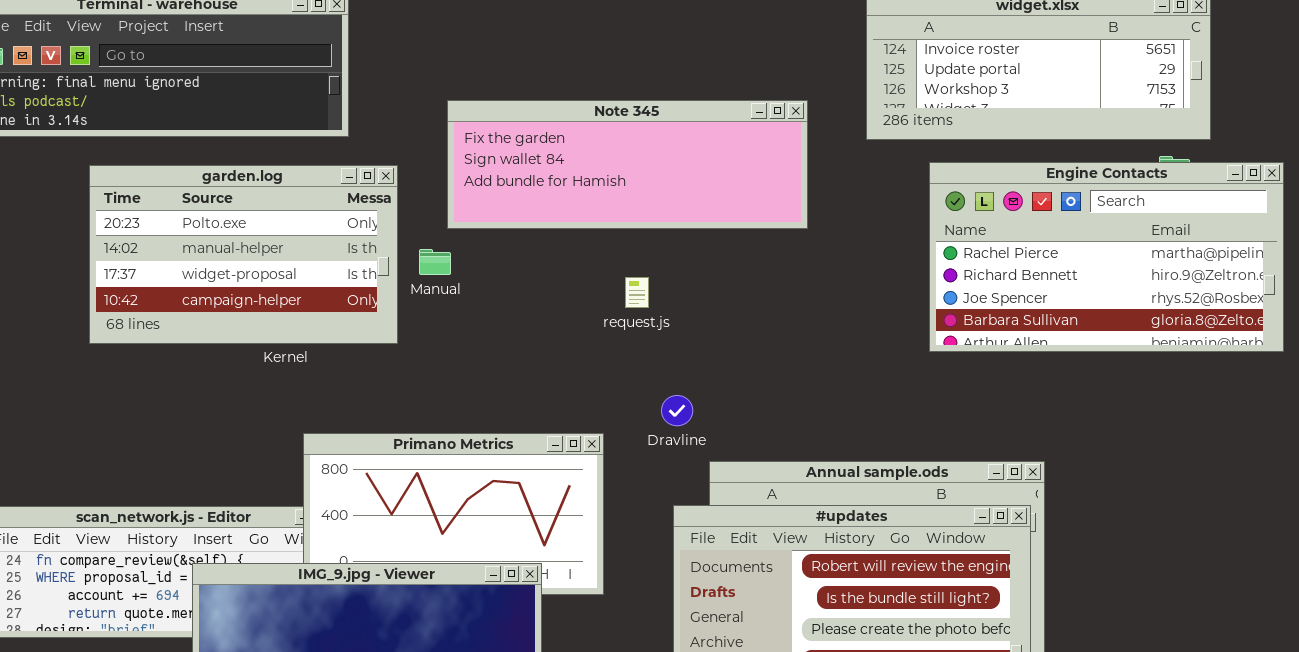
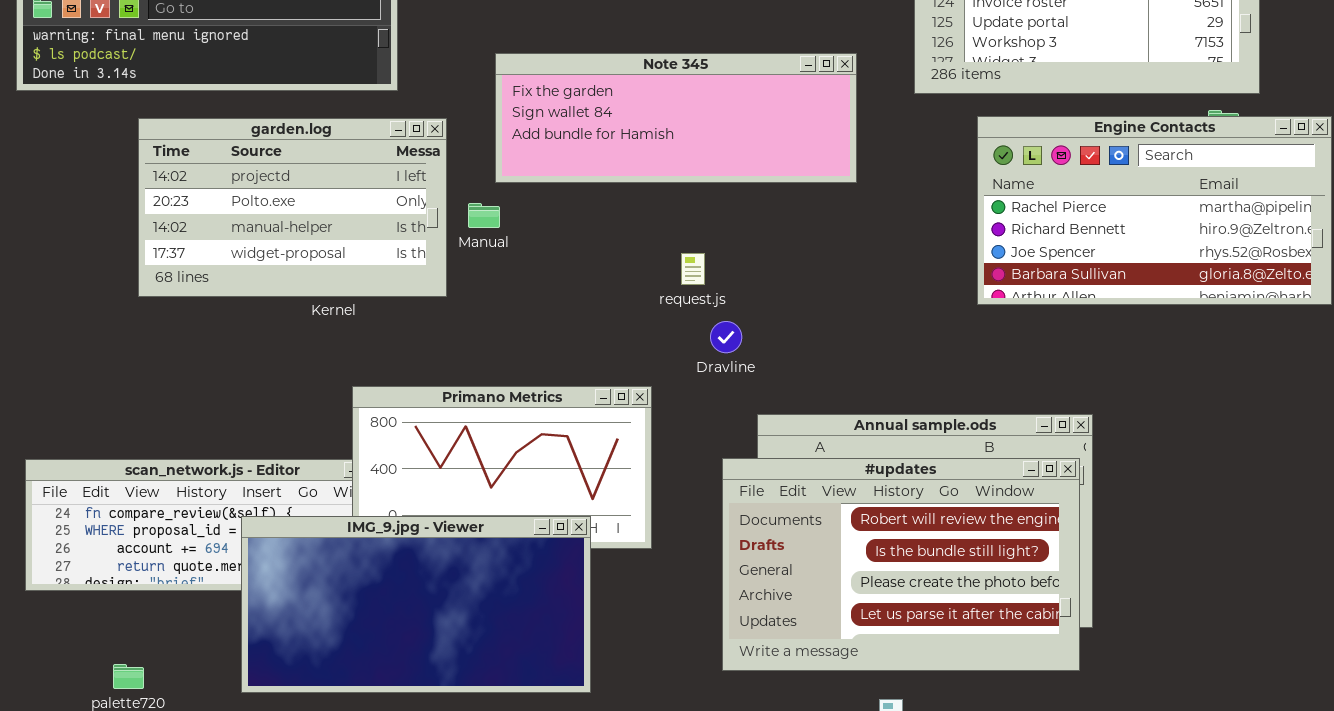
garden.log: [89,165,398,344] -> [138,118,447,297], scrolled up 1 row
request.js: [625,277,649,308] -> [681,253,705,285], moved
Dravline: [661,395,693,426] -> [710,321,742,353], moved

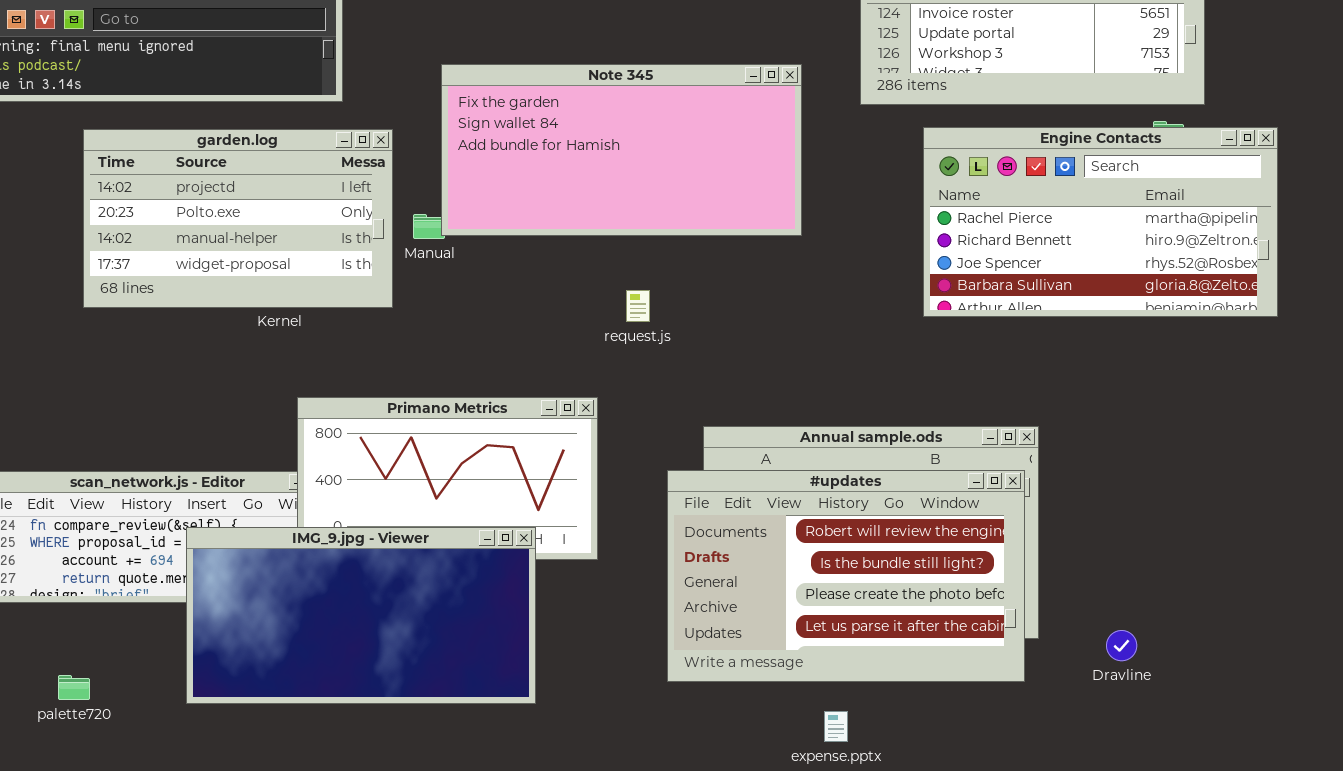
Note 345: [495,53,857,183] -> [441,64,802,236], resized
request.js: [681,253,705,285] -> [626,290,650,322], moved
Dravline: [710,321,742,353] -> [1106,630,1137,661], moved

